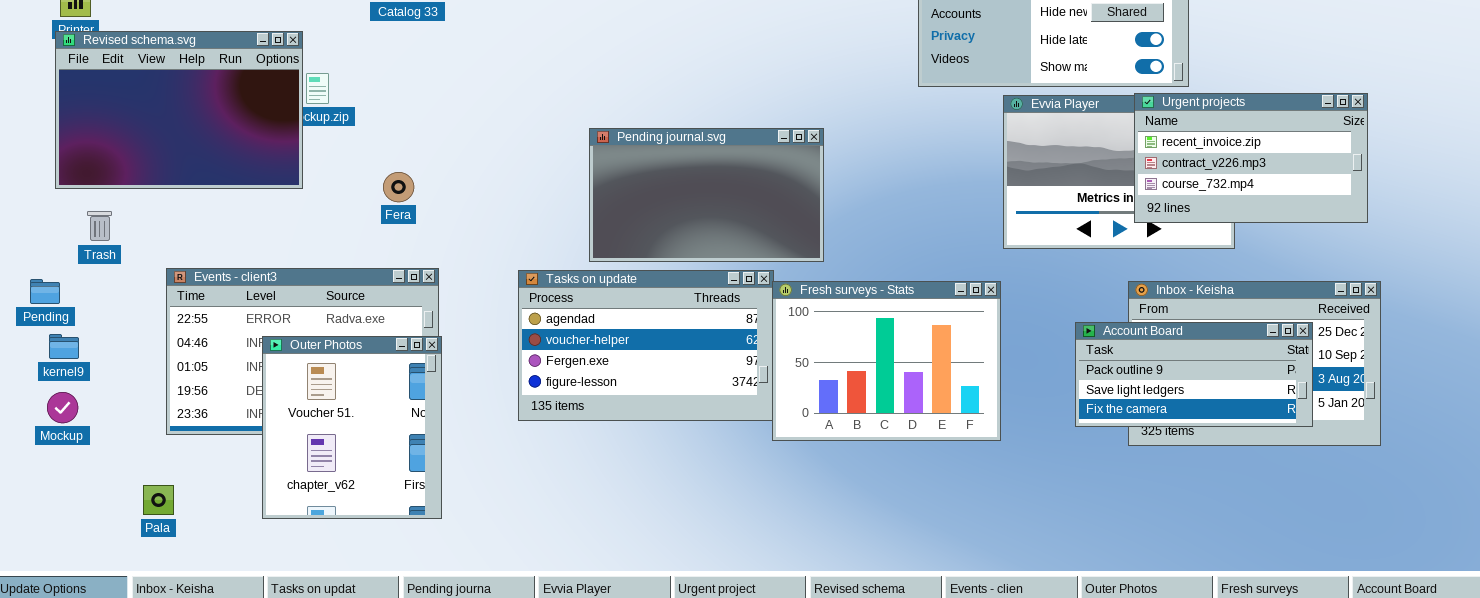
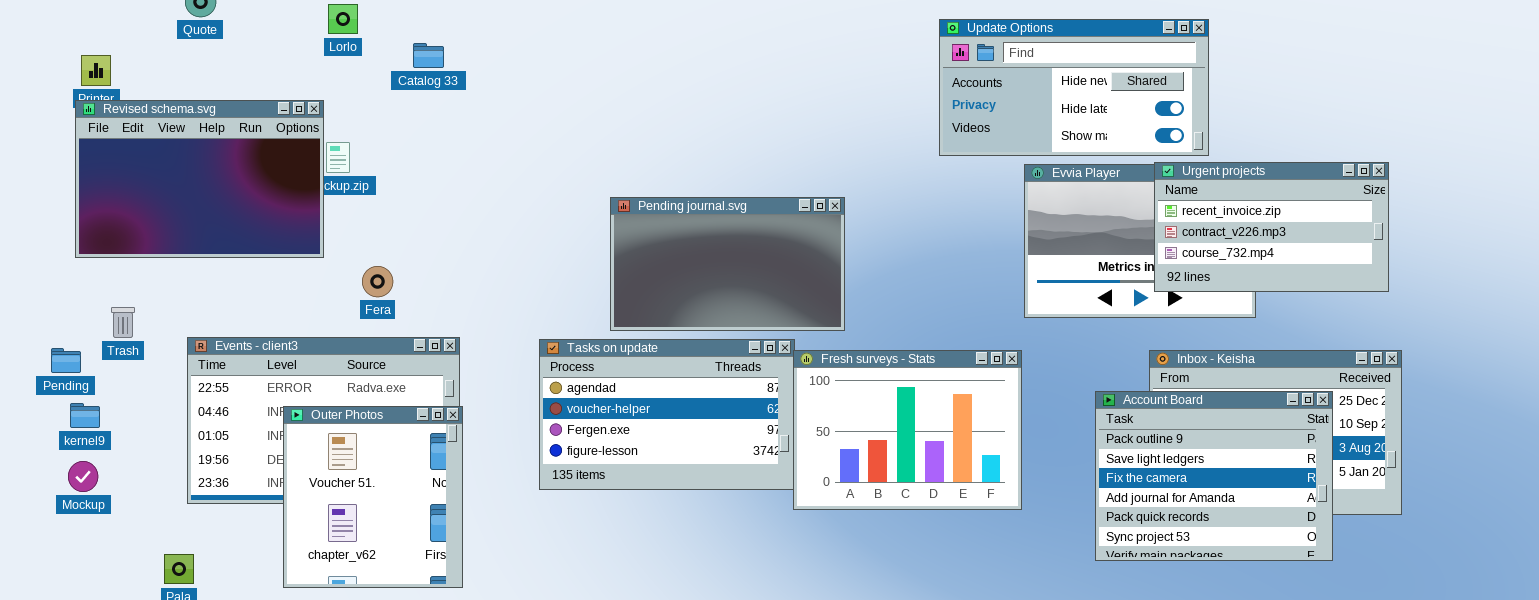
Fera: [383,172,414,202] -> [362,266,393,297], moved
Trash: [87,211,112,241] -> [111,307,135,338], moved
Account Board: [1075,322,1313,427] -> [1095,391,1333,561], resized

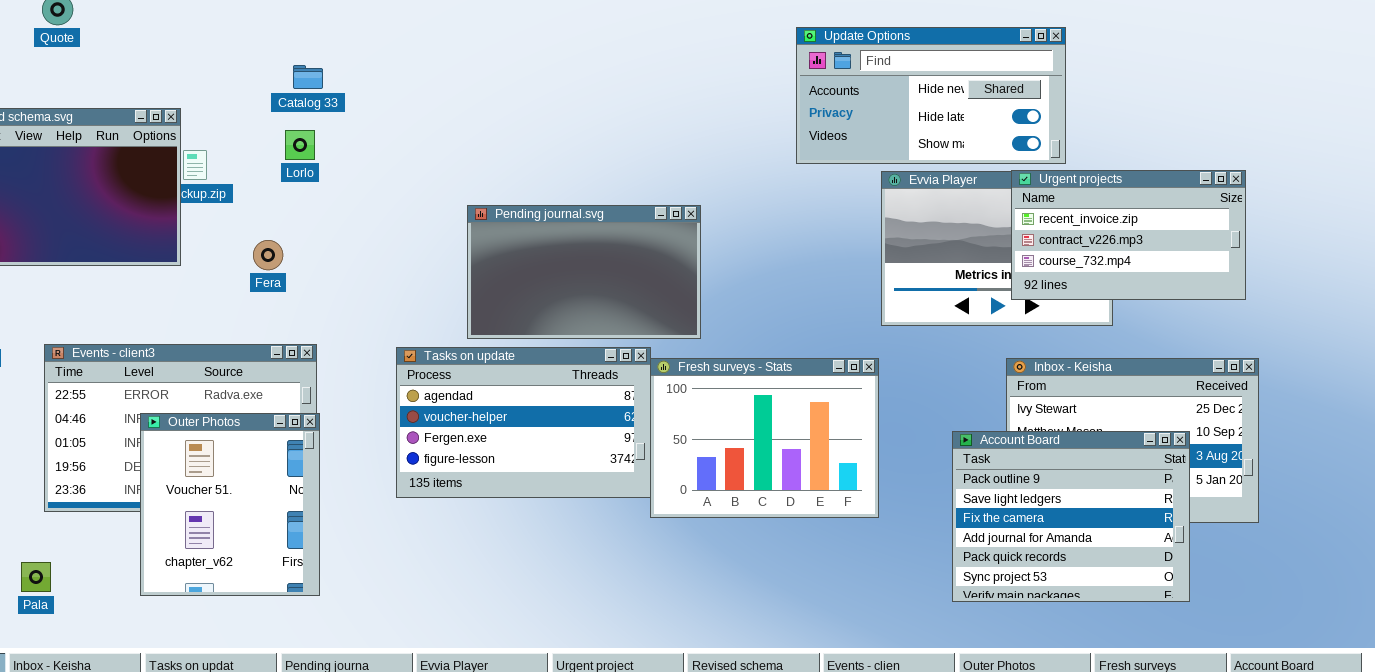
Lorlo: [328,4,358,34] -> [285,130,315,160], moved
Catalog 33: [413,43,444,68] -> [293,65,323,89], moved
Fera: [362,266,393,297] -> [253,240,283,270], moved
Account Board: [1095,391,1333,561] -> [952,431,1190,602], moved

